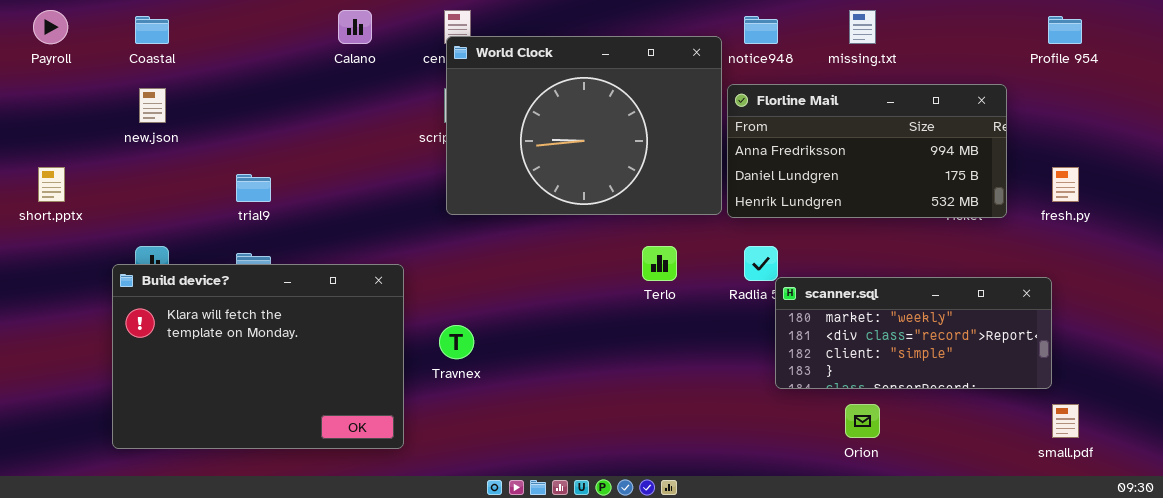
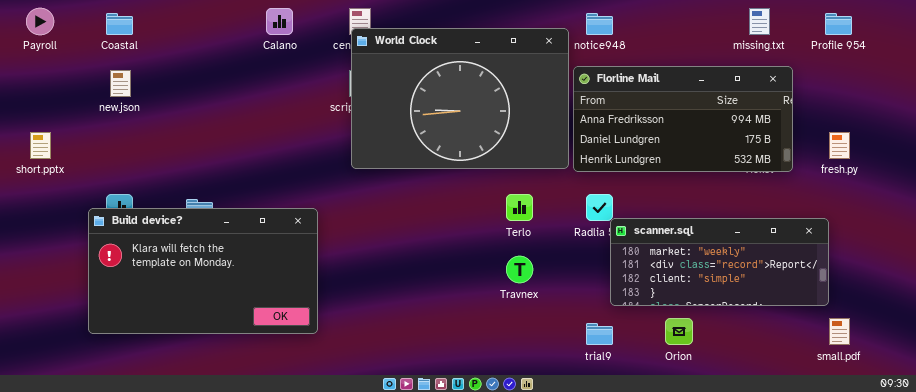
missing.txt: [849,10,876,44] -> [749,8,770,35], moved
trial9: [236,174,271,202] -> [586,323,613,345], moved
Build device?: [112,264,404,449] -> [88,208,318,334], resized
Travnex: [439,325,474,359] -> [506,256,533,283], moved

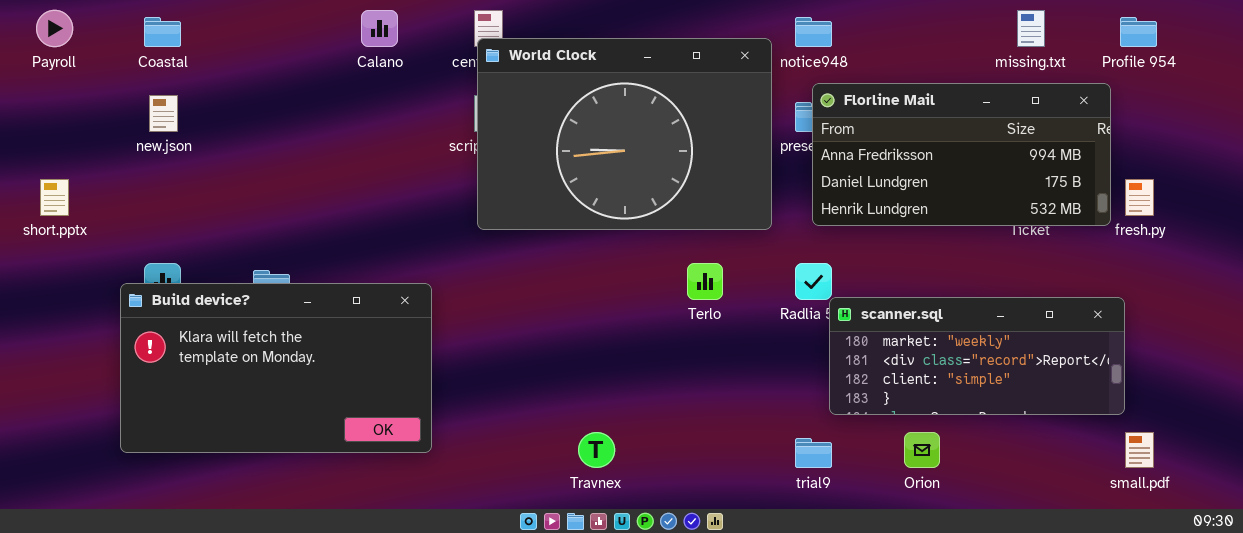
Florline Mail: [573,66,793,172] -> [812,83,1111,226], moved
Travnex: [506,256,533,283] -> [578,432,615,468], moved

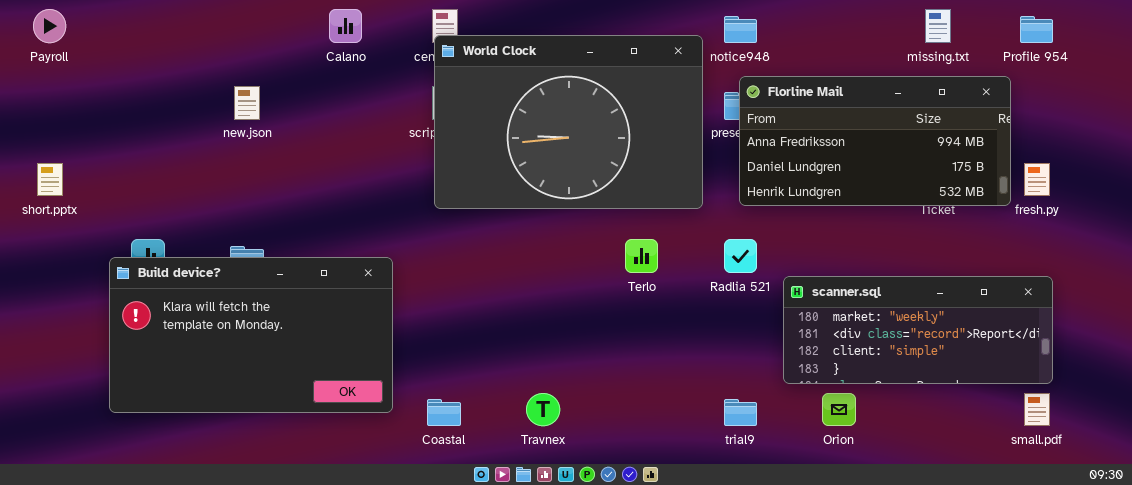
Coastal: [144,17,181,47] -> [427,399,461,426], moved
new.json: [149,95,178,132] -> [234,86,260,120], moved
scanner.sql: [829,297,1125,415] -> [783,276,1053,384], moved

